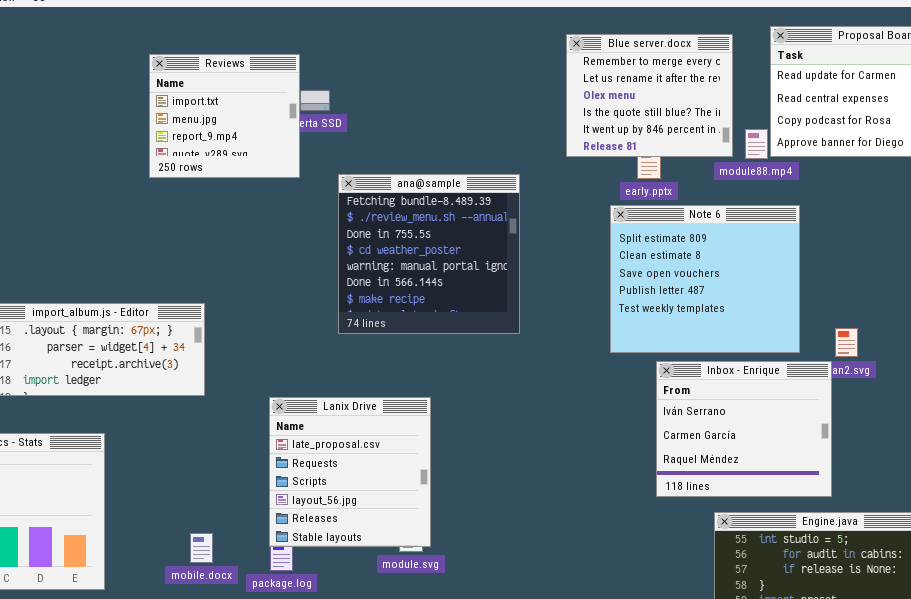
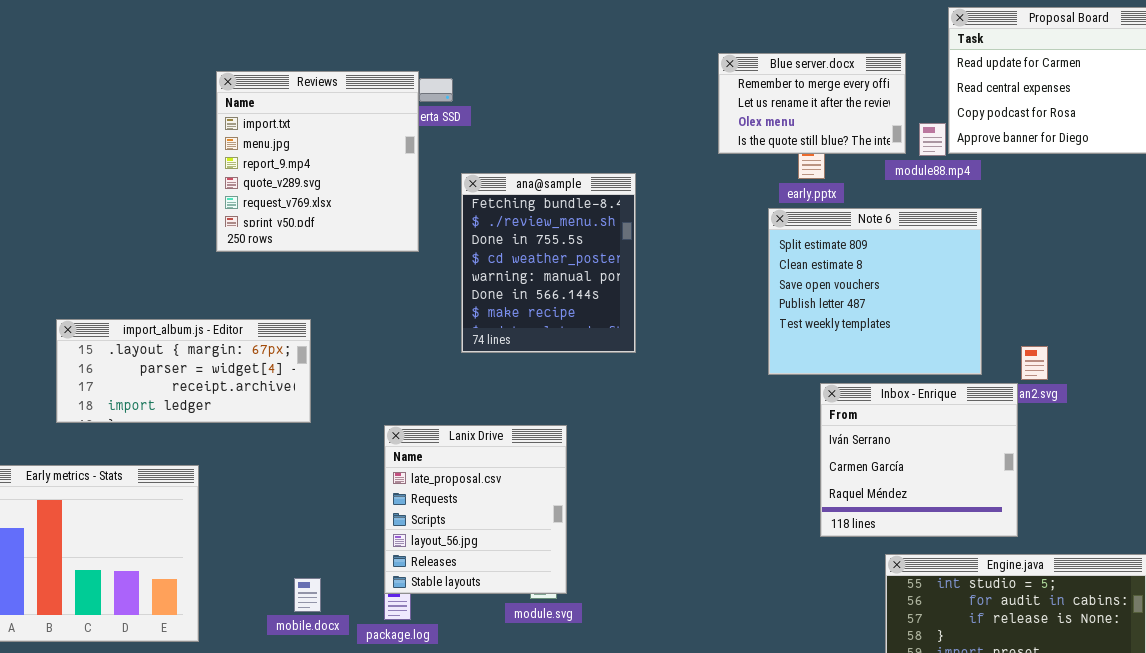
Blue server.docx: [566,34,733,157] -> [718,53,906,154], resized
Reviews: [149,54,300,178] -> [216,71,419,252], moved, resized
ana@sample: [338,174,520,334] -> [461,173,636,353], resized

